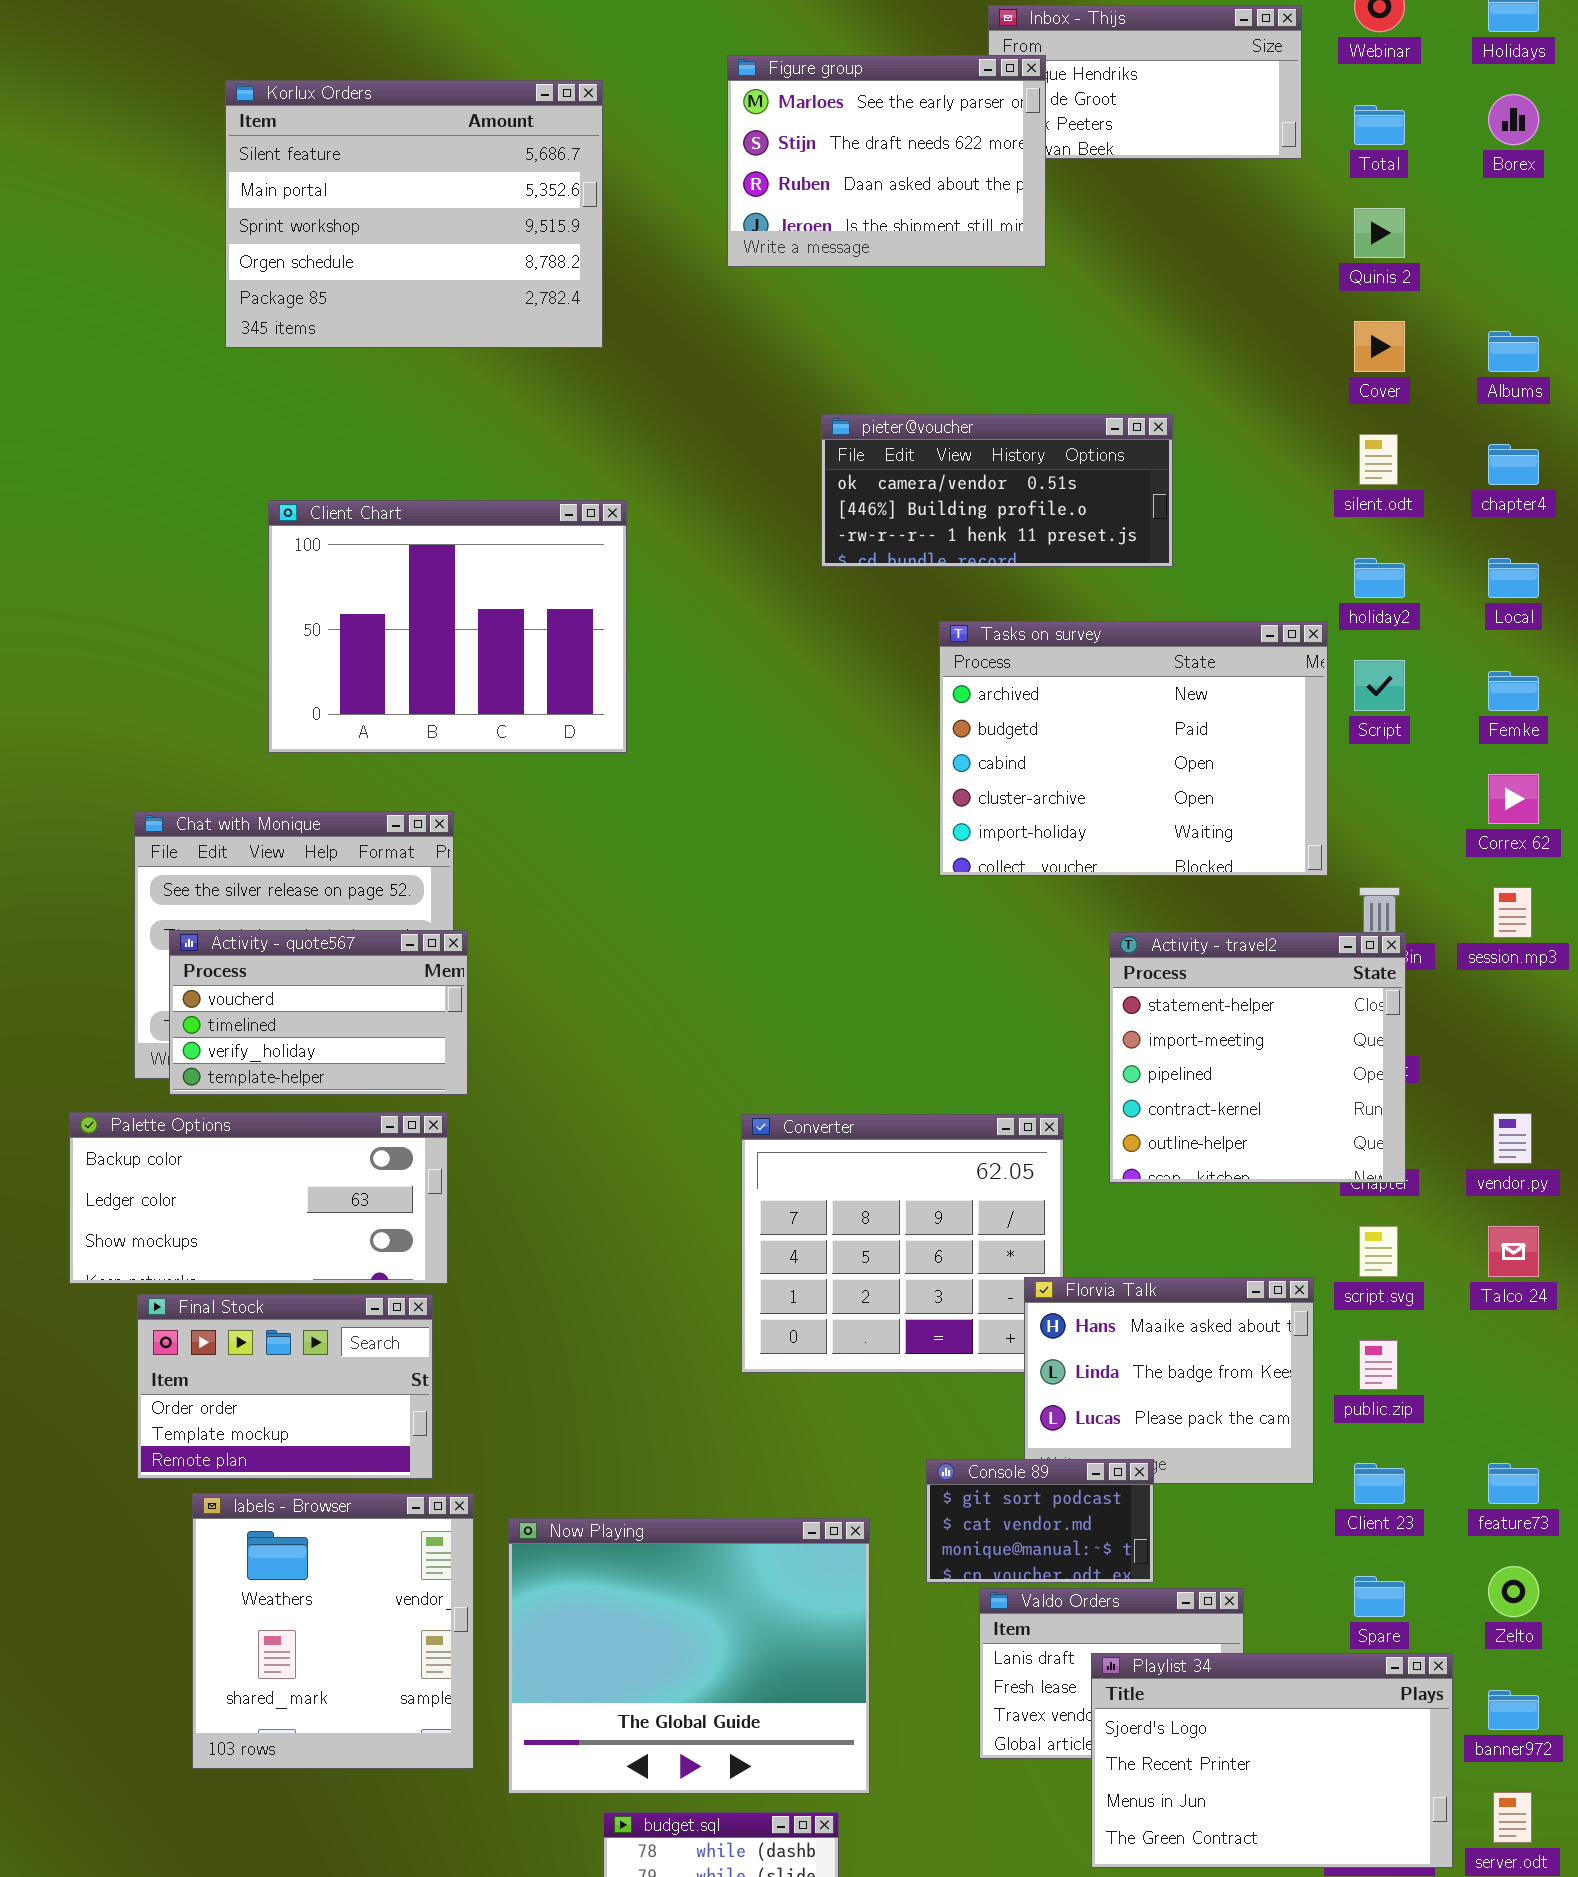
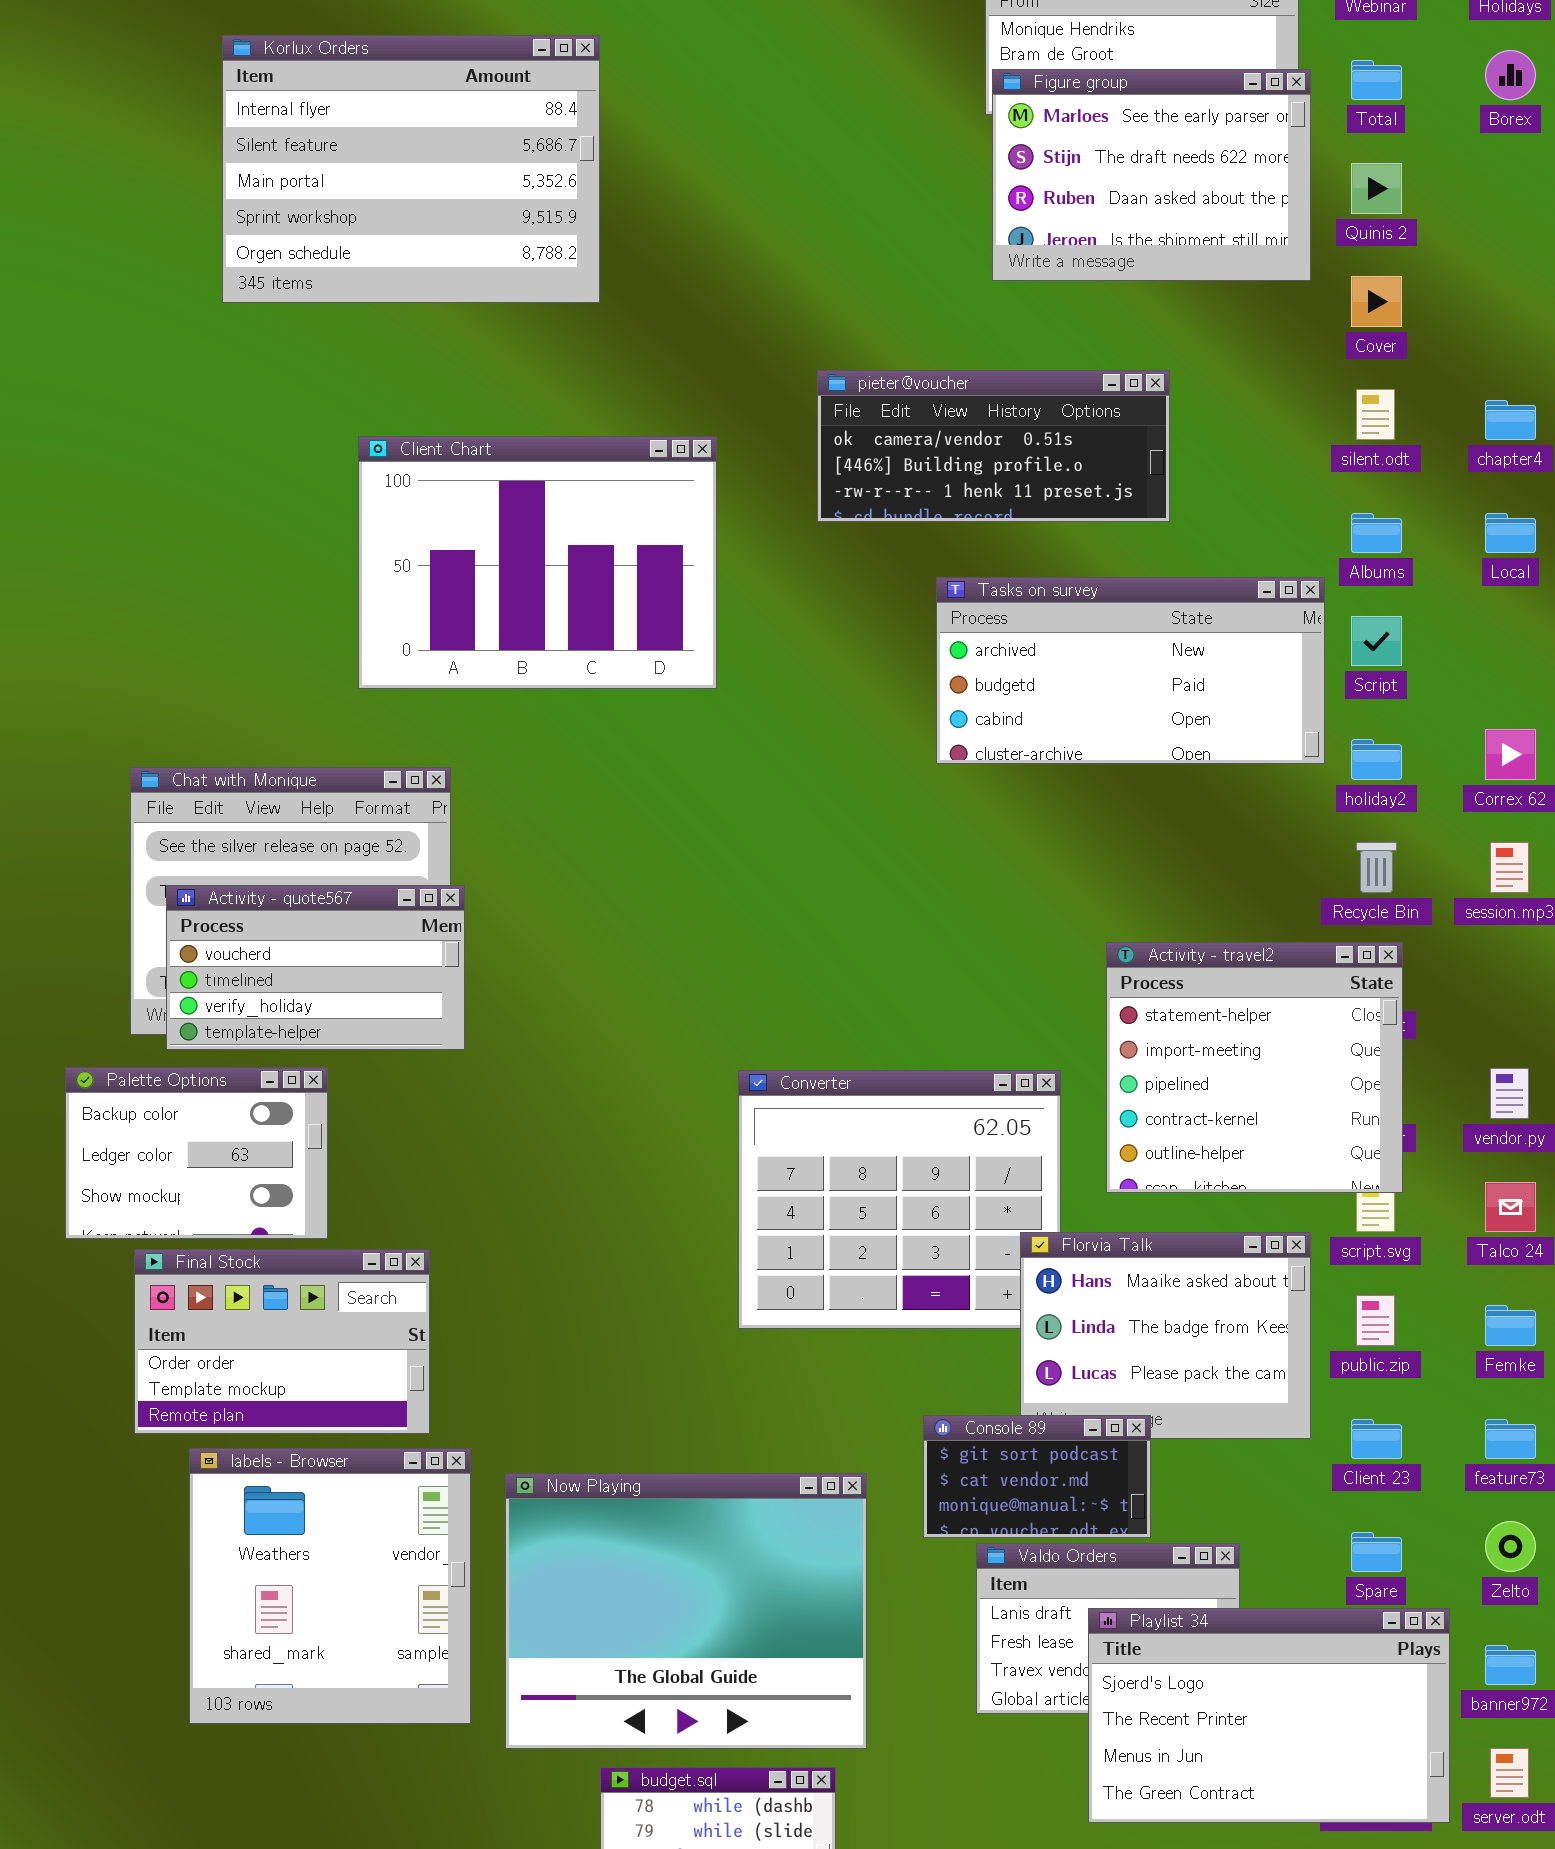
Figure group: [727,55,1046,267] -> [992,69,1311,281], moved
Korlux Orders: [225,80,603,348] -> [222,35,600,303], scrolled up 1 row
Albums: [1488,331,1539,372] -> [1351,513,1402,553], moved
Client Chart: [268,500,627,753] -> [358,436,717,689], moved
holiday2: [1354,558,1405,598] -> [1351,739,1402,780], moved
Tasks on survey: [939,621,1328,876] -> [936,577,1325,764], resized
Femke: [1488,671,1539,711] -> [1485,1305,1536,1346], moved
Activity - travel2: [1109,932,1406,1183] -> [1106,942,1403,1193], moved
Palette Options: [69,1112,448,1284] -> [65,1067,328,1239], resized

